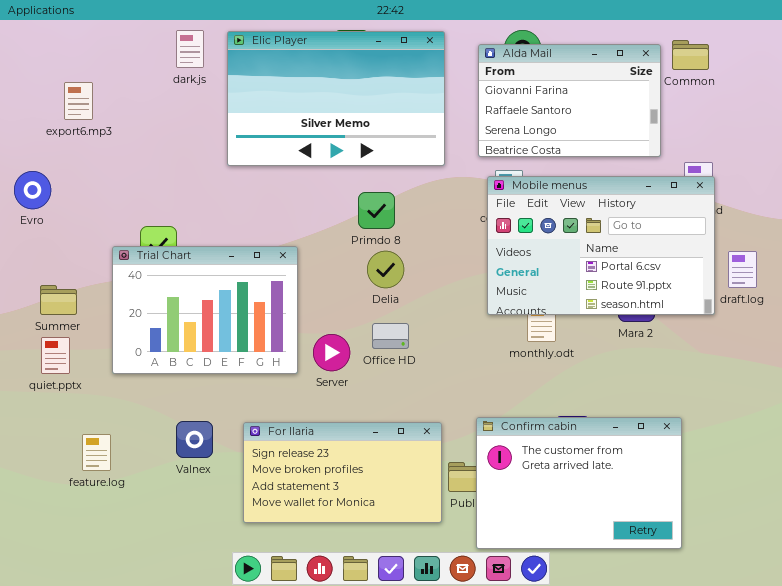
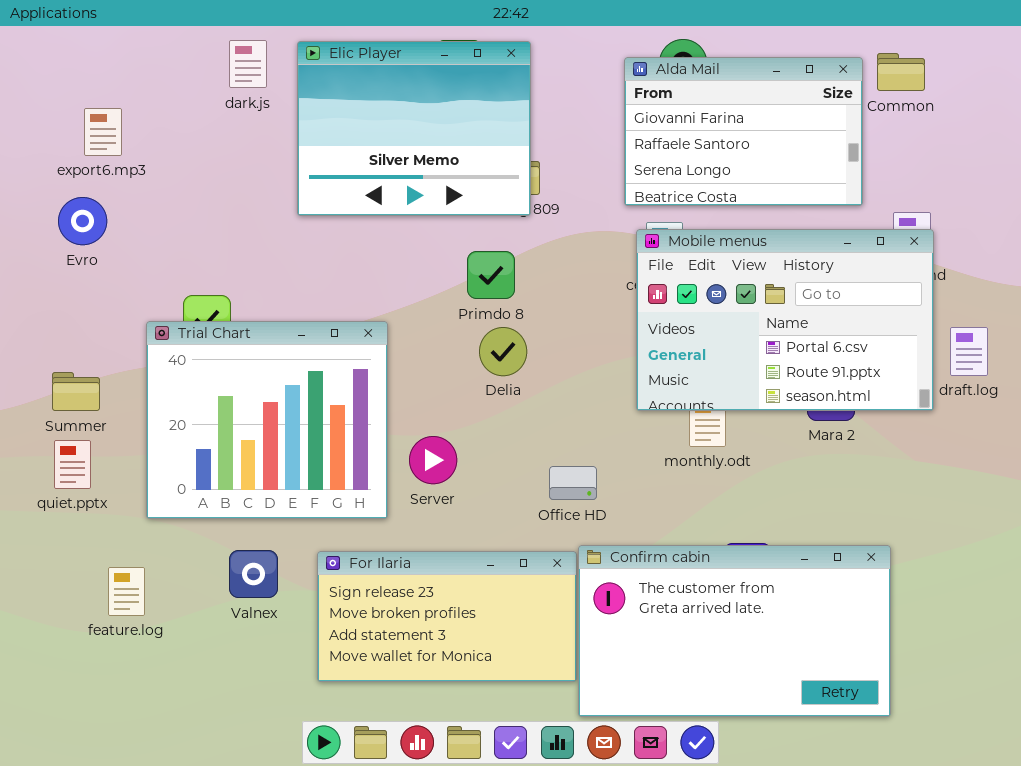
Elic Player: [227,31,445,166] -> [297,41,531,216], resized
Evro: [14,171,51,209] -> [58,197,107,245], moved
Trial Chart: [112,246,298,374] -> [146,321,388,519], resized
Office HD: [372,323,409,349] -> [549,466,597,500], moved
Confirm cabin: [476,417,682,549] -> [578,545,891,717], resized

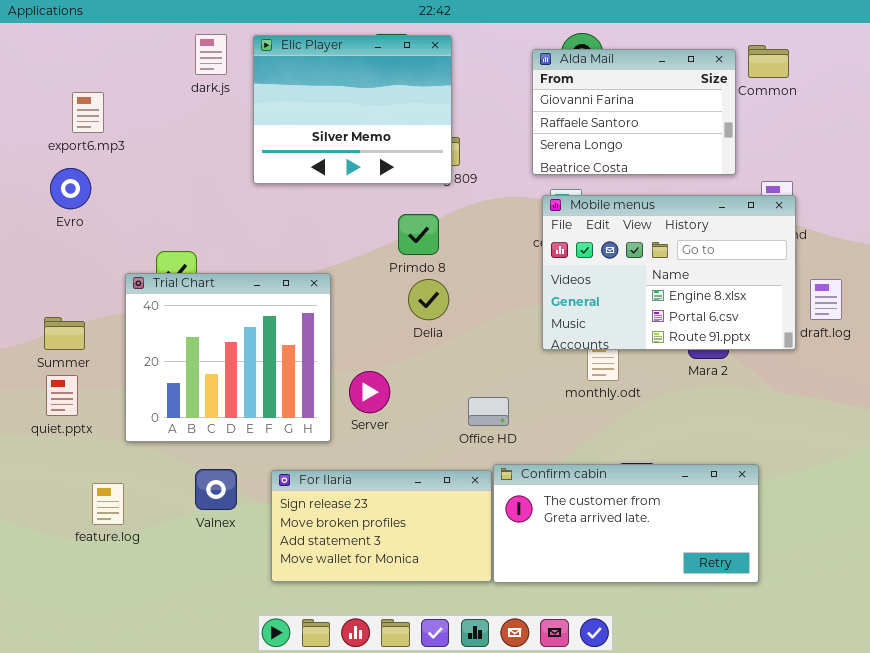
Mobile menus: [636,229,934,411] -> [542,195,796,350], scrolled up 1 row
Confirm cabin: [578,545,891,717] -> [493,464,759,583], resized

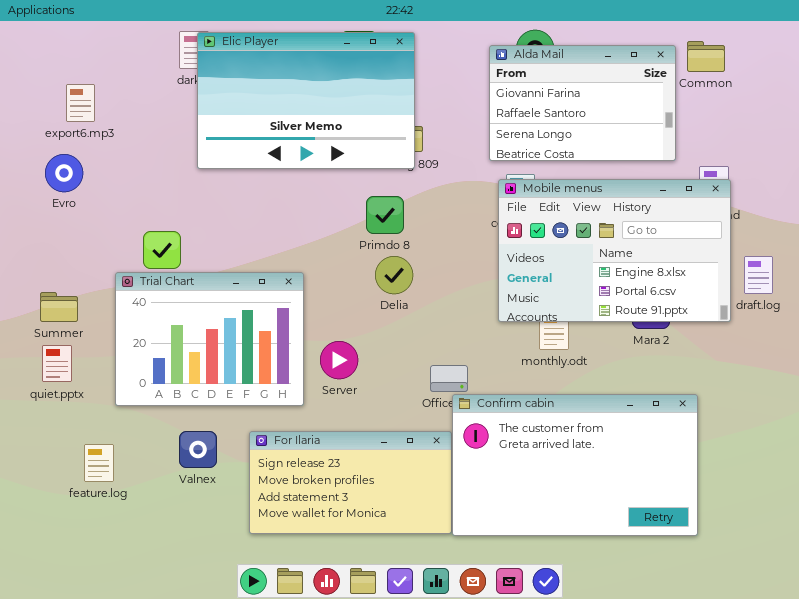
Elic Player: [253,35,452,184] -> [197,32,415,169], resized
Trial Chart: [125,273,331,442] -> [115,272,304,406], resized
Confirm cabin: [493,464,759,583] -> [452,394,698,536], resized

